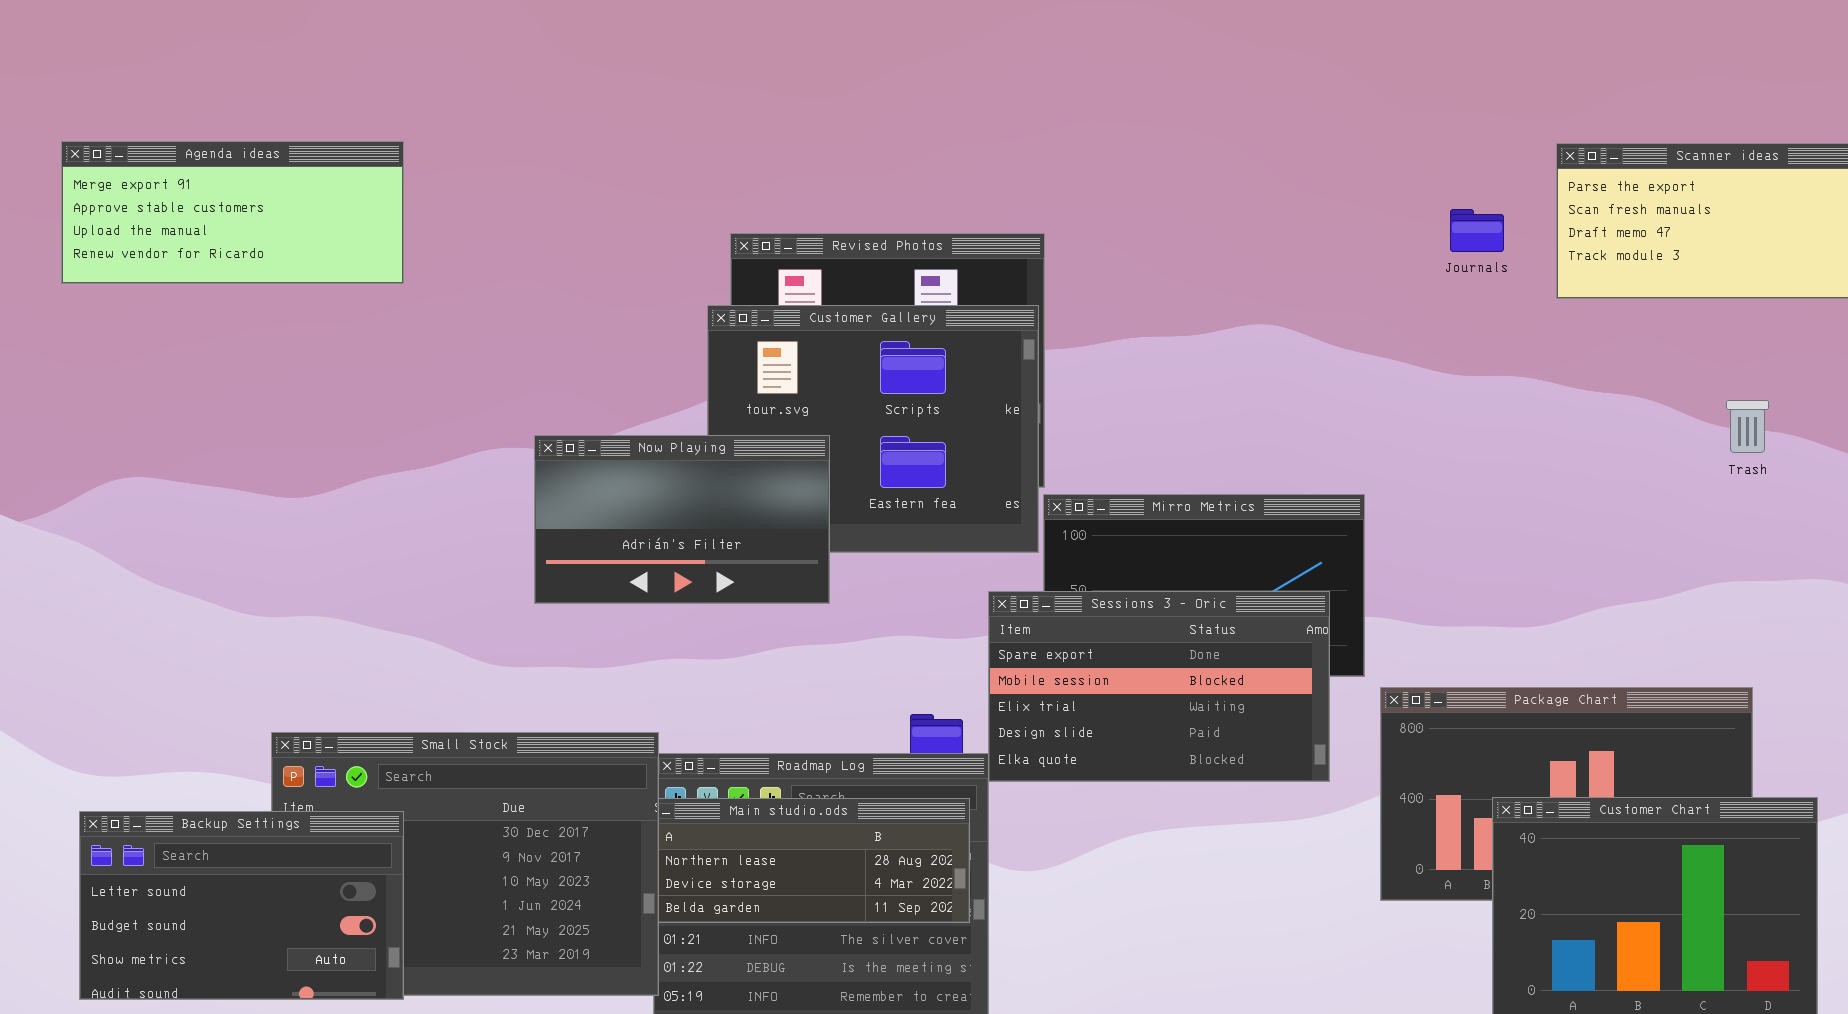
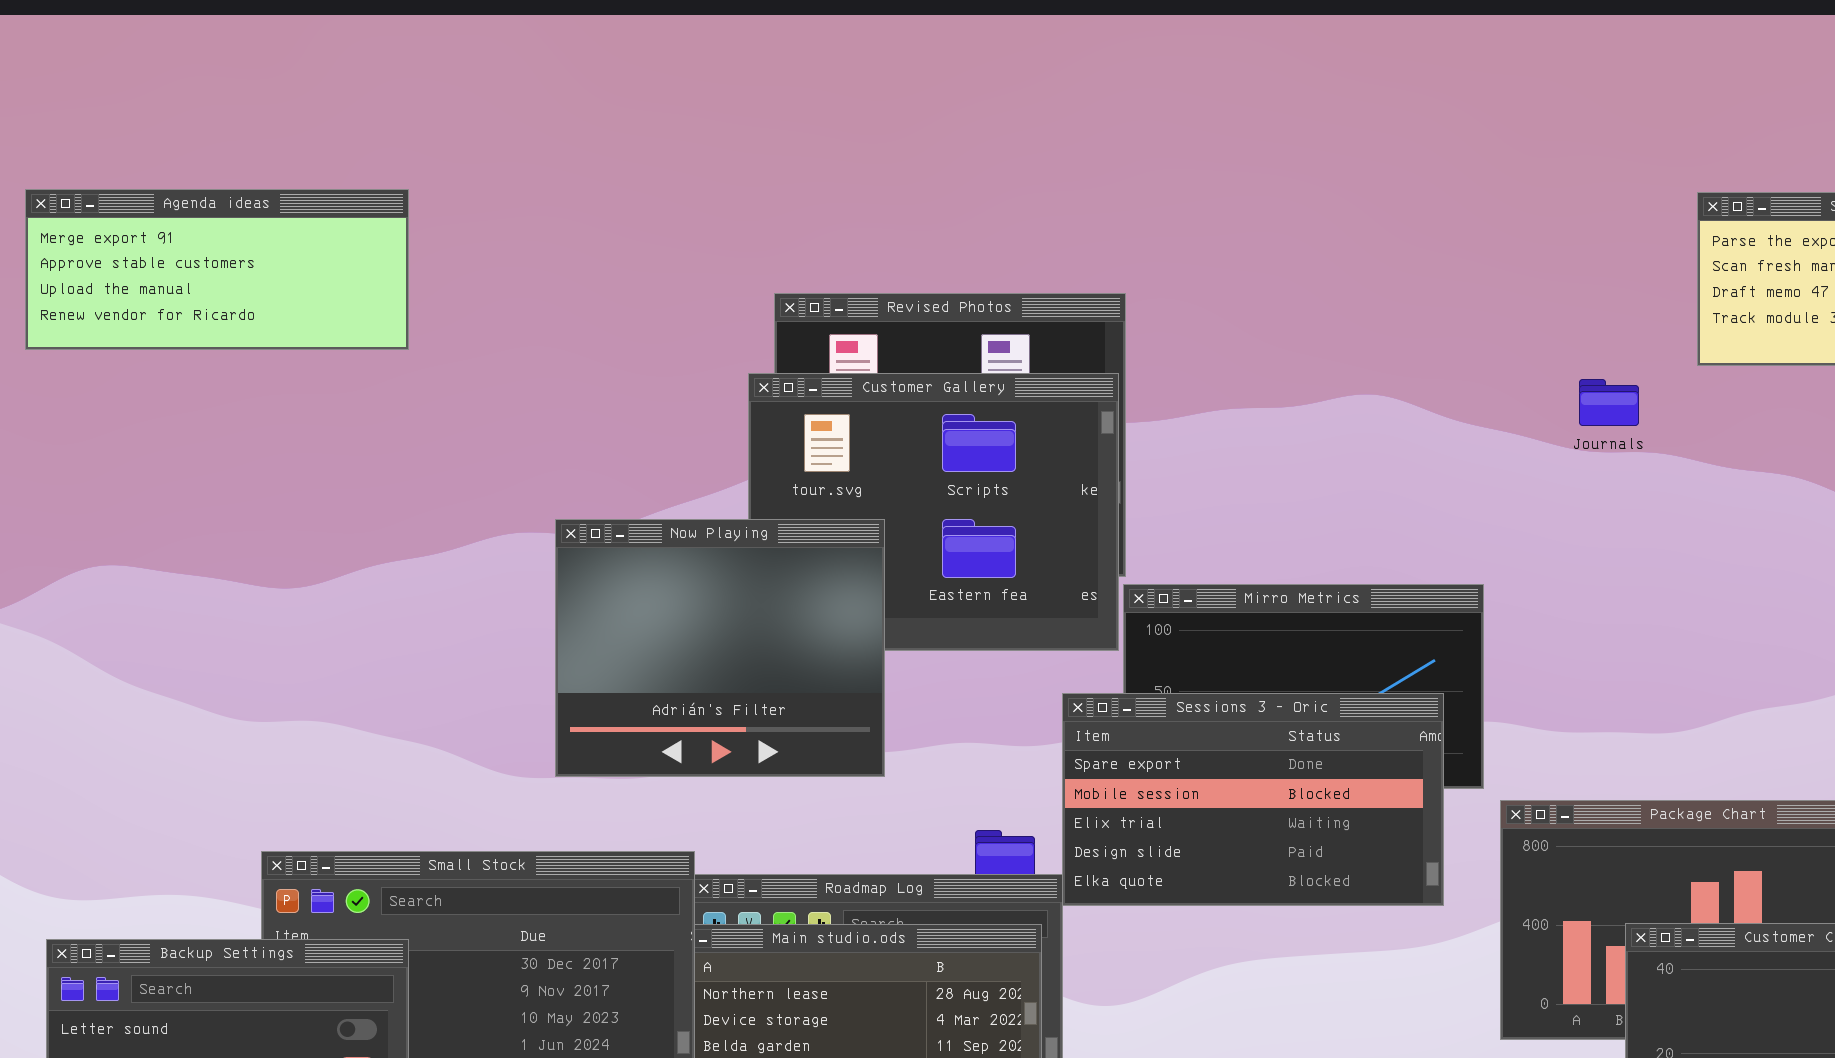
Journals: [1450,209,1504,252] -> [1579,379,1639,426], moved
Now Playing: [534,435,830,604] -> [555,519,885,777], resized

